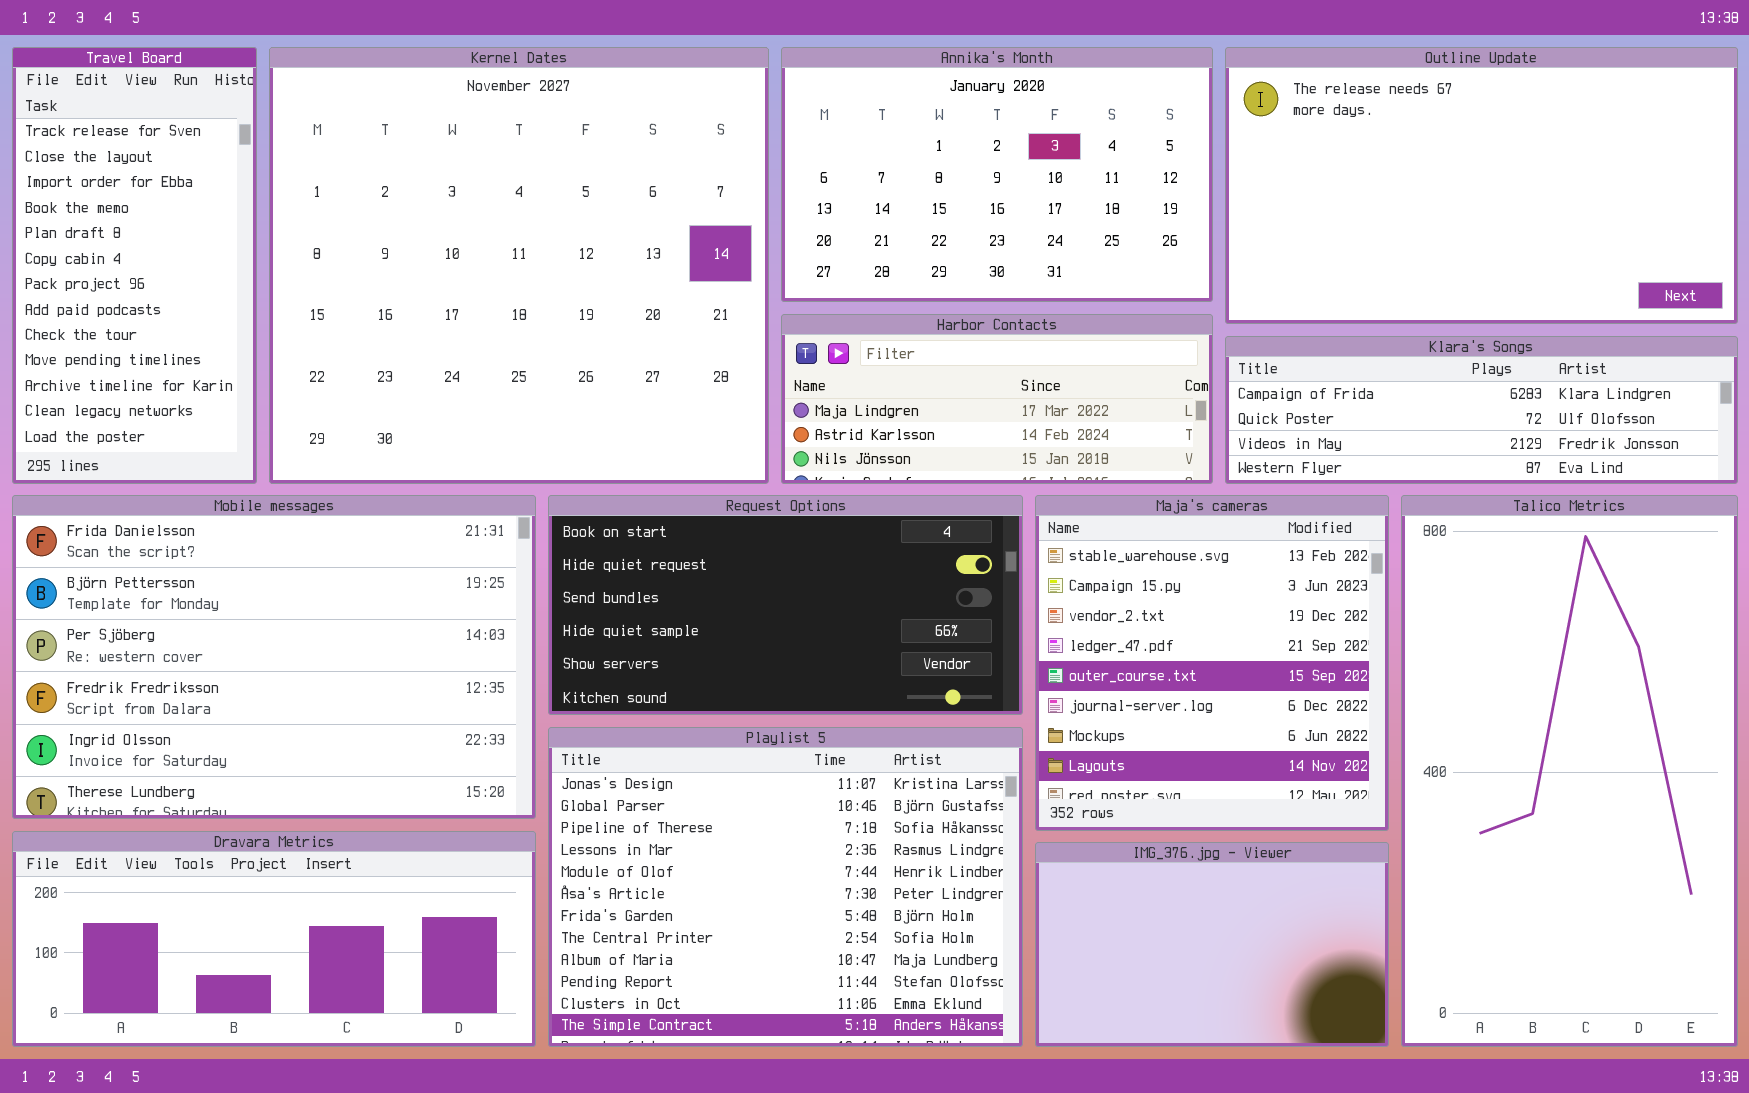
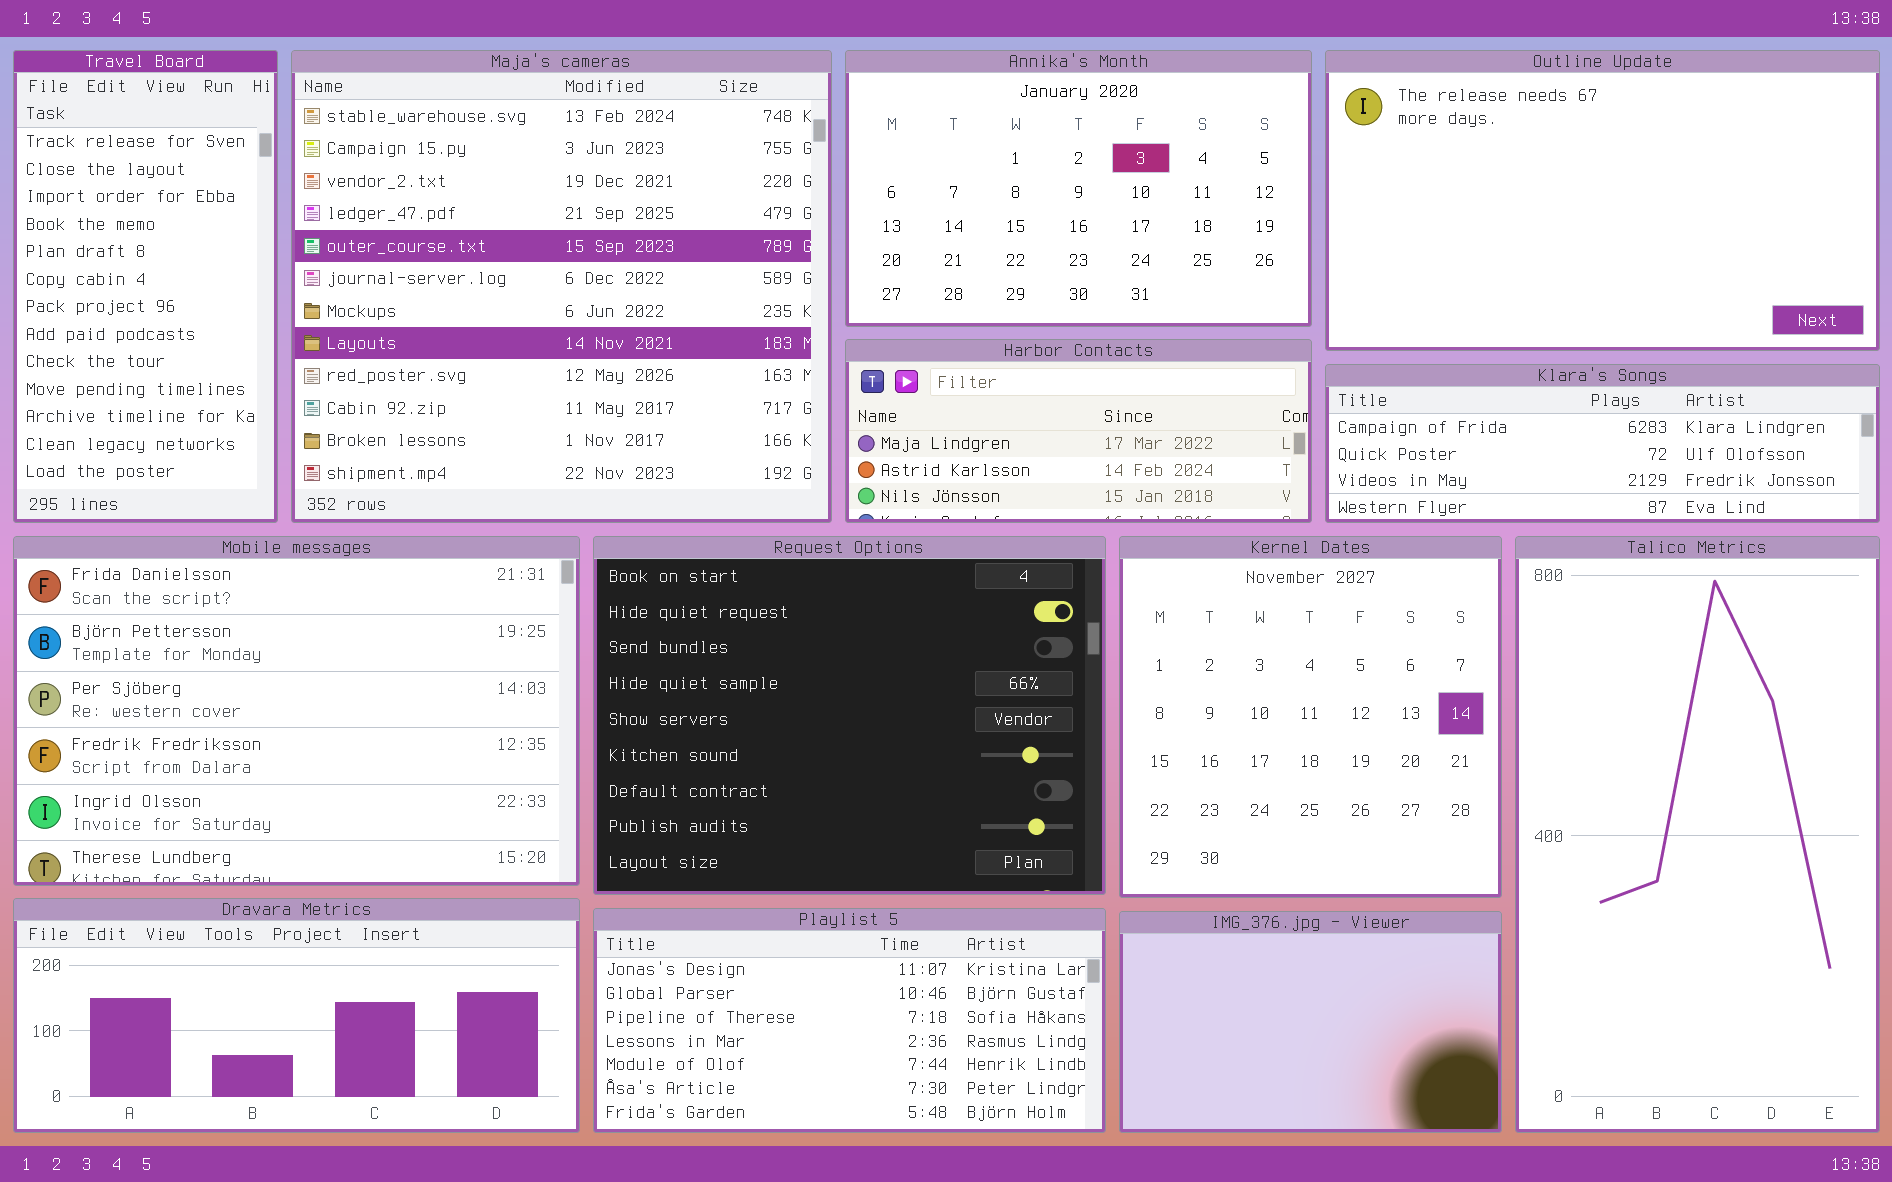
Kernel Dates: [269,47,769,484] -> [1119,536,1502,898], moved, resized
Request Options: [548,495,1023,715] -> [593,536,1106,895], resized
Maja's cameras: [1035,495,1389,831] -> [291,50,832,523], moved, resized
Playlist 5: [548,727,1023,1047] -> [593,908,1106,1133], resized

